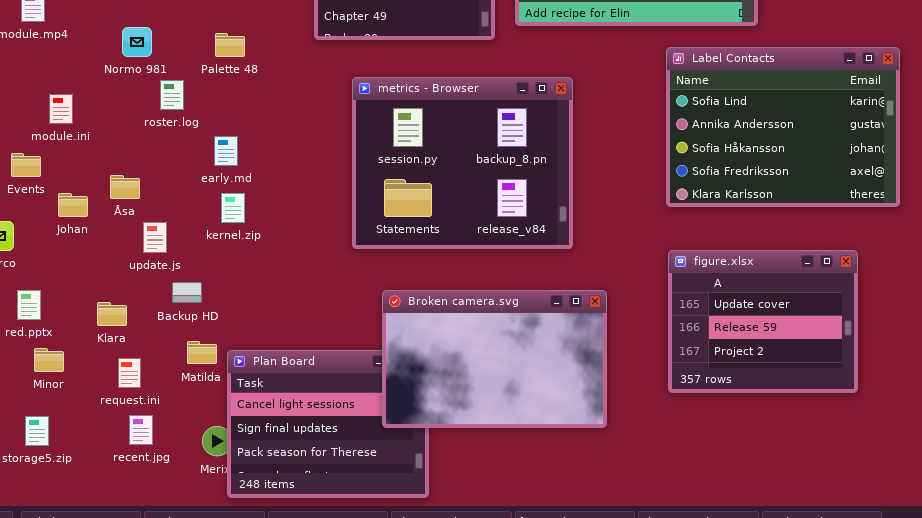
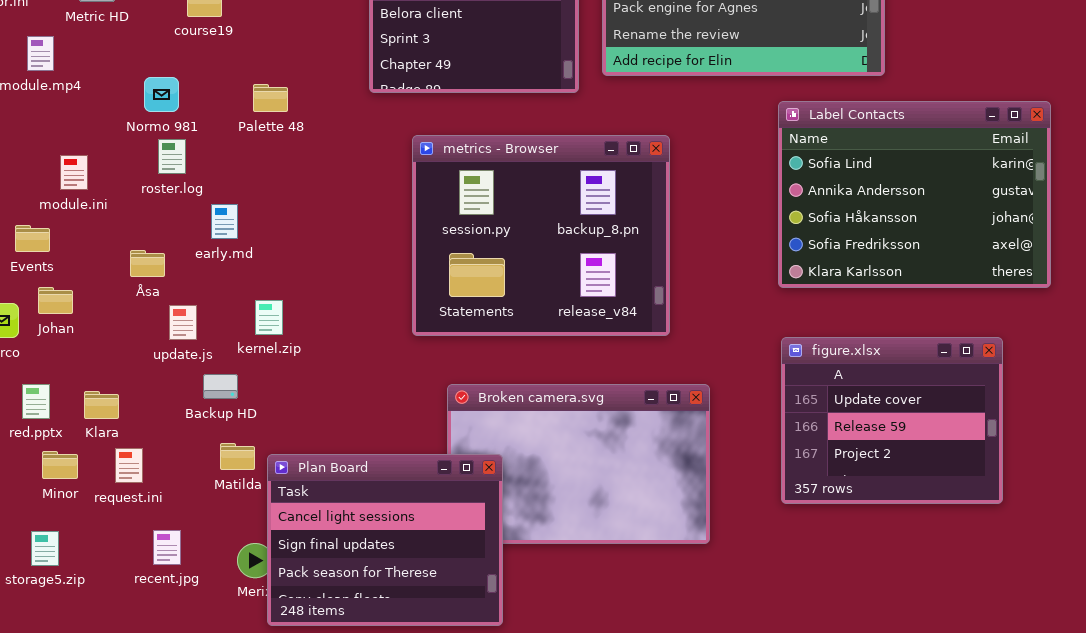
roster.log: [160,80,184,110] -> [158,139,186,174], moved
early.md: [214,136,238,166] -> [211,204,238,239], moved
Johan: [58,193,88,217] -> [38,287,73,314], moved
kernel.zip: [221,193,245,223] -> [255,300,283,335], moved
Klara: [97,302,127,326] -> [84,391,119,419], moved
Plan Board: [227,350,429,498] -> [267,454,503,626], raised
request.ini: [118,358,141,388] -> [115,448,143,483], moved

